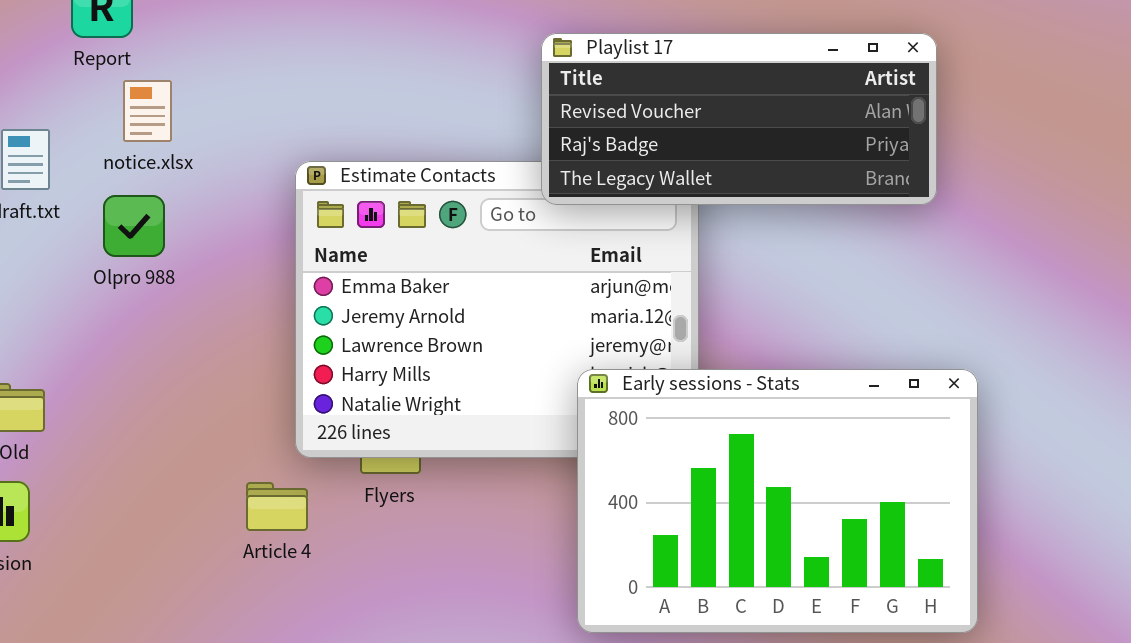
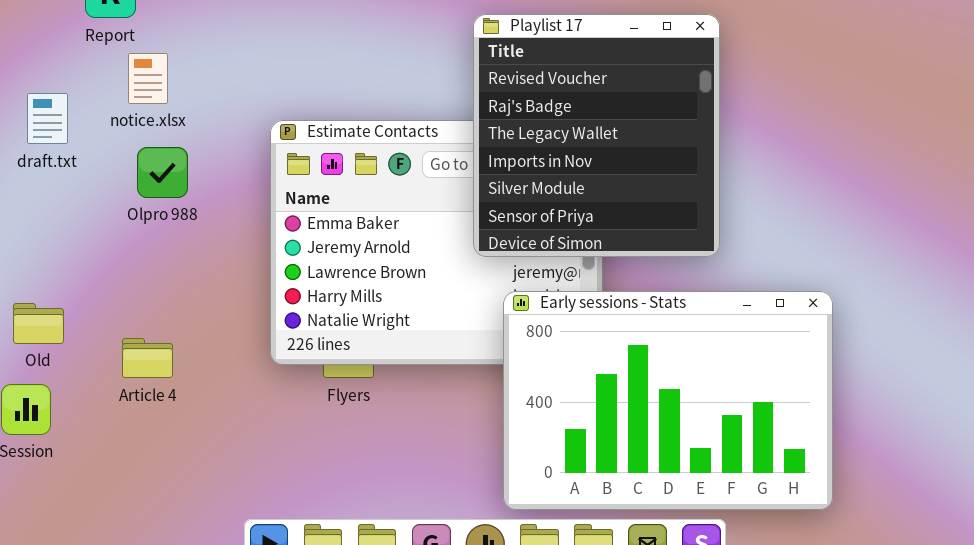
Playlist 17: [541,33,937,205] -> [473,14,720,257], resized
Olpro 988: [103,195,165,257] -> [137,147,188,198], moved
Article 4: [246,482,308,531] -> [122,338,173,378], moved

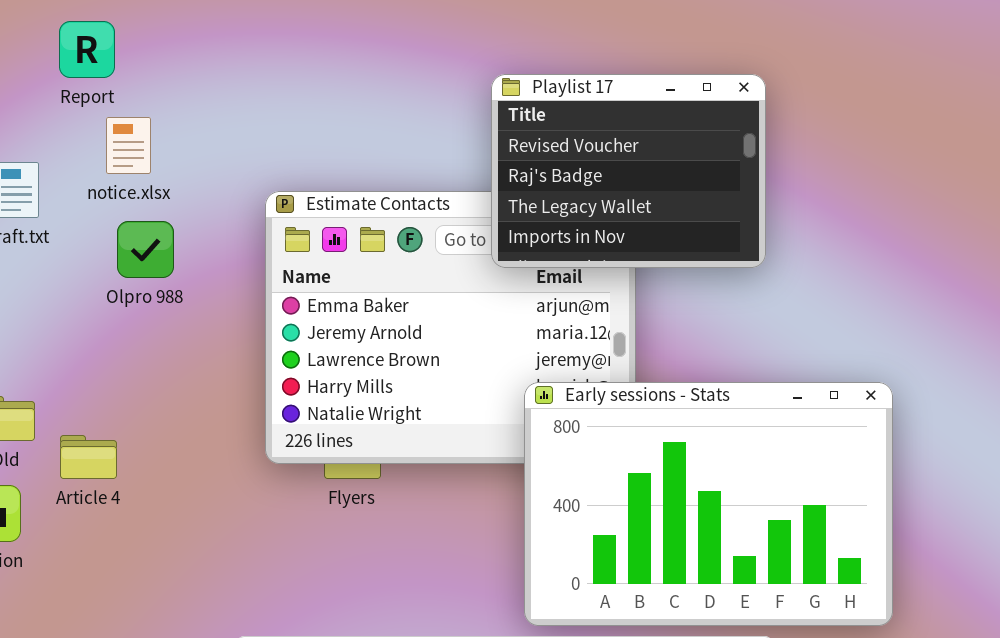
Playlist 17: [473,14,720,257] -> [491,74,766,268], resized
Article 4: [122,338,173,378] -> [60,435,117,479], moved

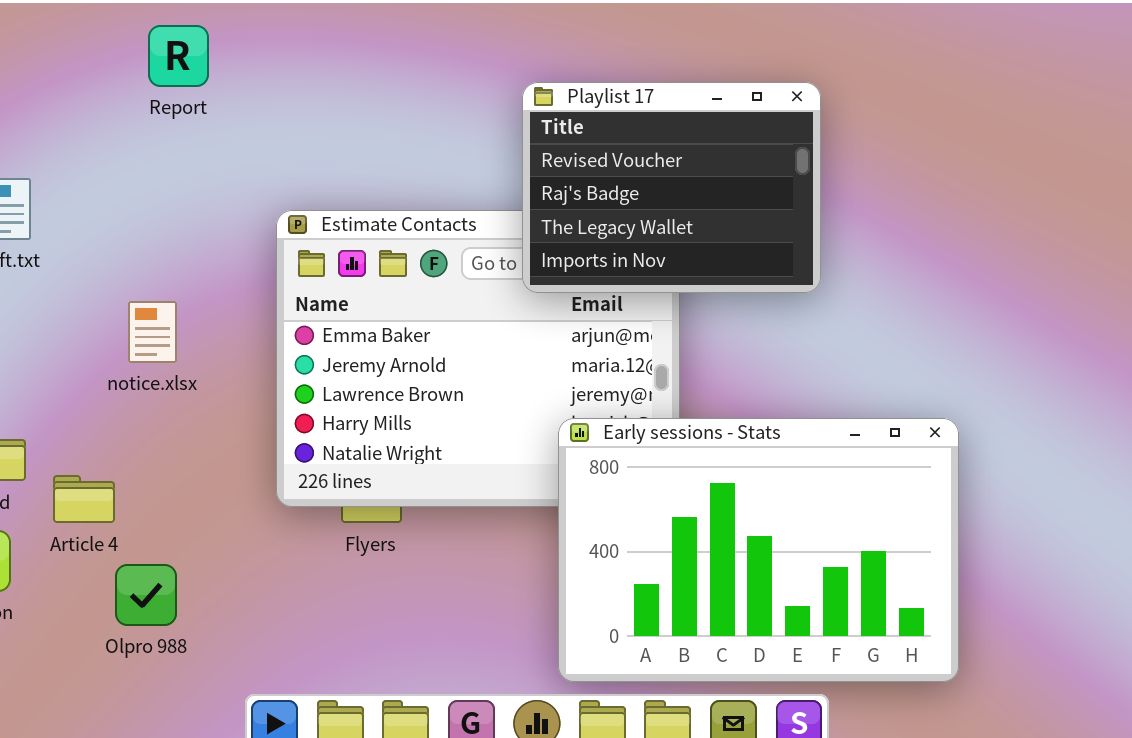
Report: [59,21,115,78] -> [148,25,209,87], moved
notice.xlsx: [106,117,151,174] -> [128,301,177,363], moved
Olpro 988: [117,221,174,278] -> [115,564,177,626], moved

